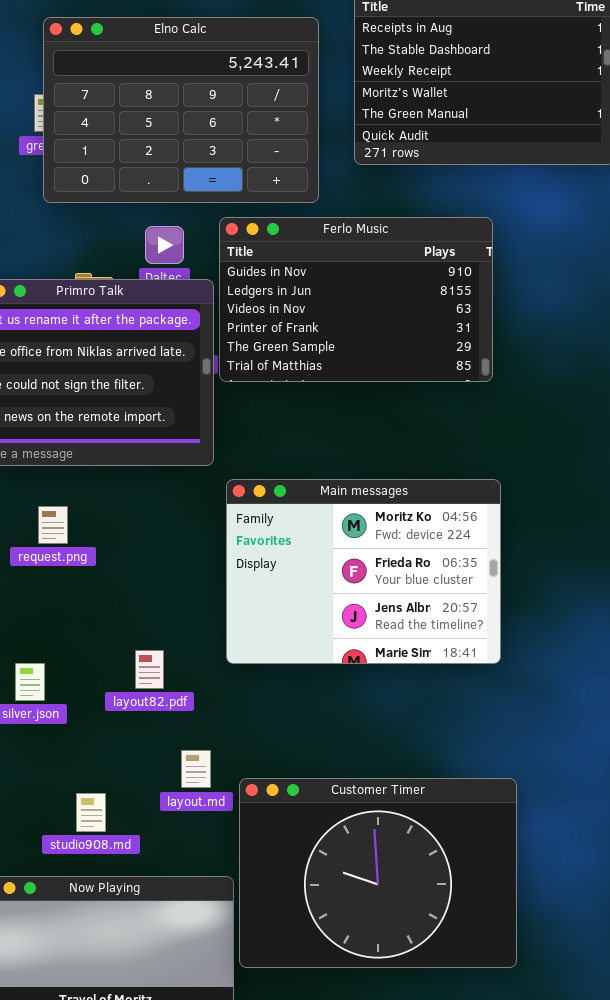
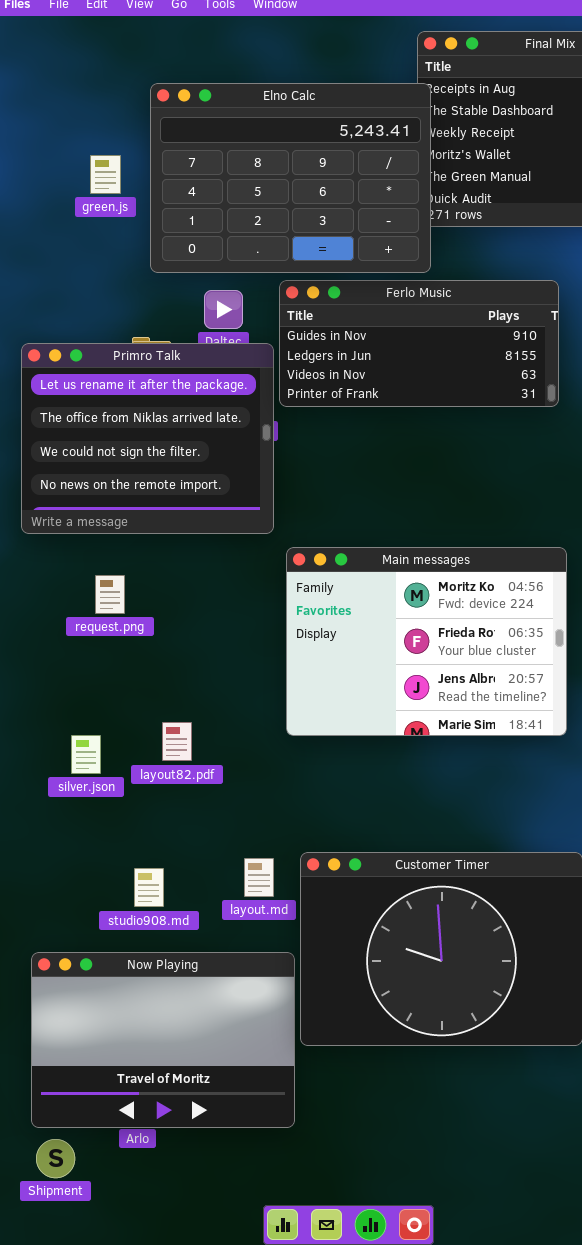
Elno Calc: [43,17,319,203] -> [150,83,431,273], moved
Ferlo Music: [219,217,493,382] -> [279,280,559,407], resized
layout82.pdf: [135,650,164,689] -> [162,722,192,761], moved
layout.md: [181,750,211,788] -> [244,858,274,897], moved

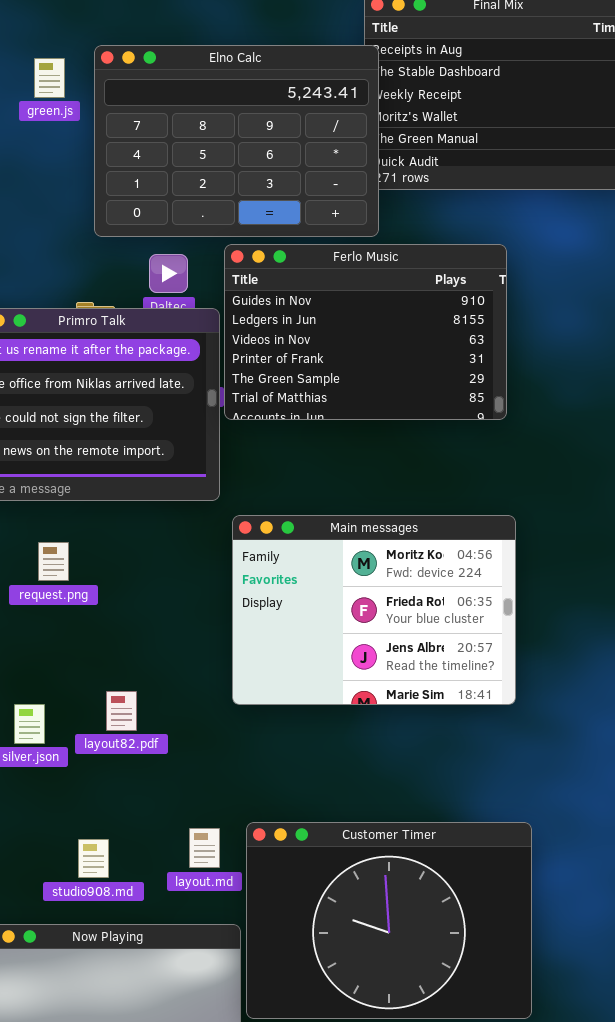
green.js: [90,155,121,194] -> [34,58,65,98], moved
Ferlo Music: [279,280,559,407] -> [224,244,507,420], resized

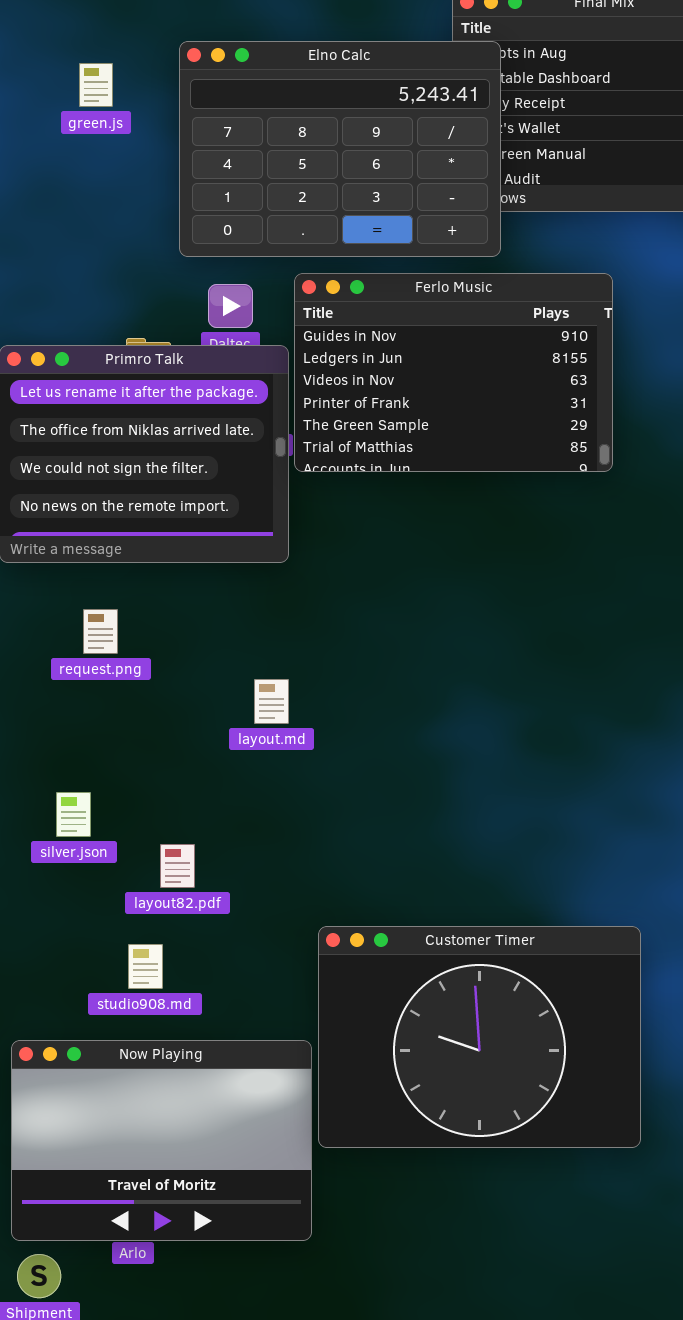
Elno Calc: [94,45,379,237] -> [179,41,501,257], moved
Main messages: [232,515,516,705] -> none, closed
layout82.pdf: [106,691,137,731] -> [160,844,195,888], moved
layout.md: [189,828,220,868] -> [254,679,289,724], moved

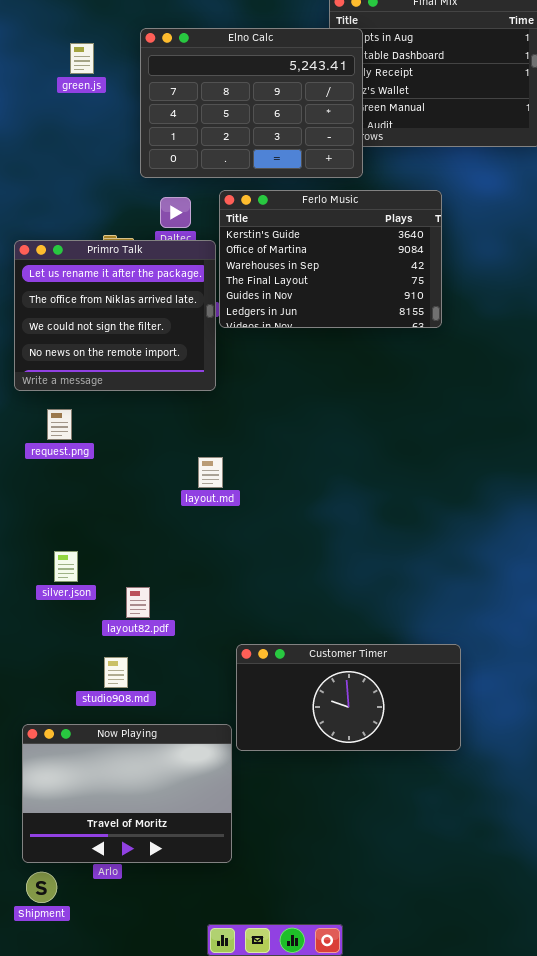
Ferlo Music: [294,273,613,472] -> [219,190,442,328], scrolled up 4 rows
request.png: [83,609,118,654] -> [47,409,72,440], moved
layout.md: [254,679,289,724] -> [198,457,223,488], moved
Customer Timer: [318,926,641,1148] -> [236,644,461,751], resized

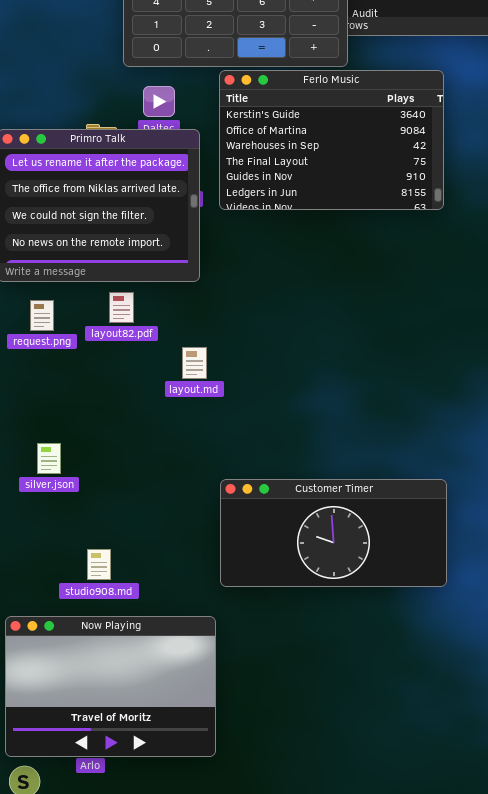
Ferlo Music: [219,190,442,328] -> [219,70,444,210], moved
layout82.pdf: [126,587,150,618] -> [109,292,134,323], moved
Customer Timer: [236,644,461,751] -> [220,479,447,587], moved

